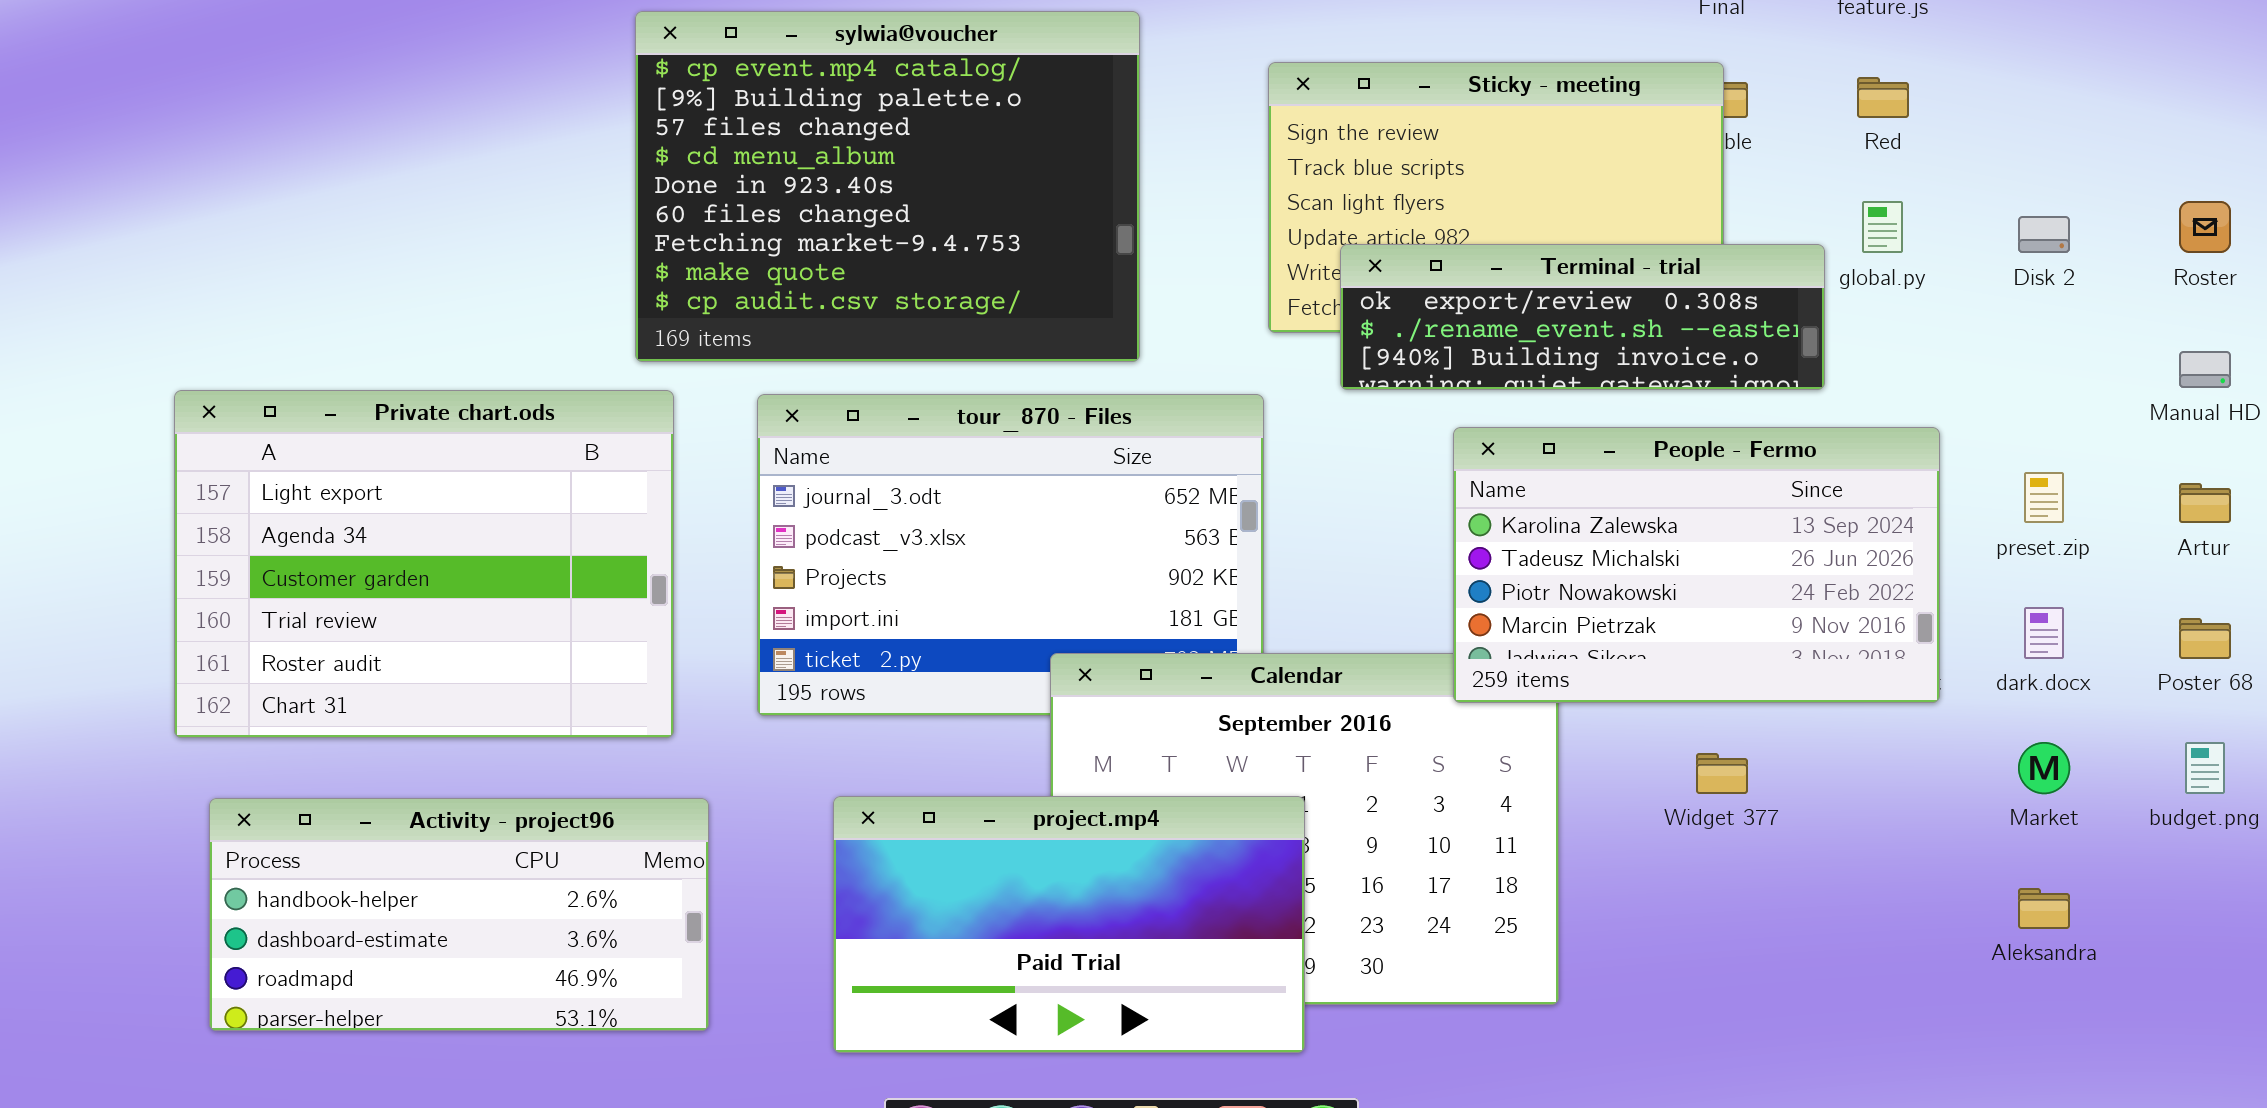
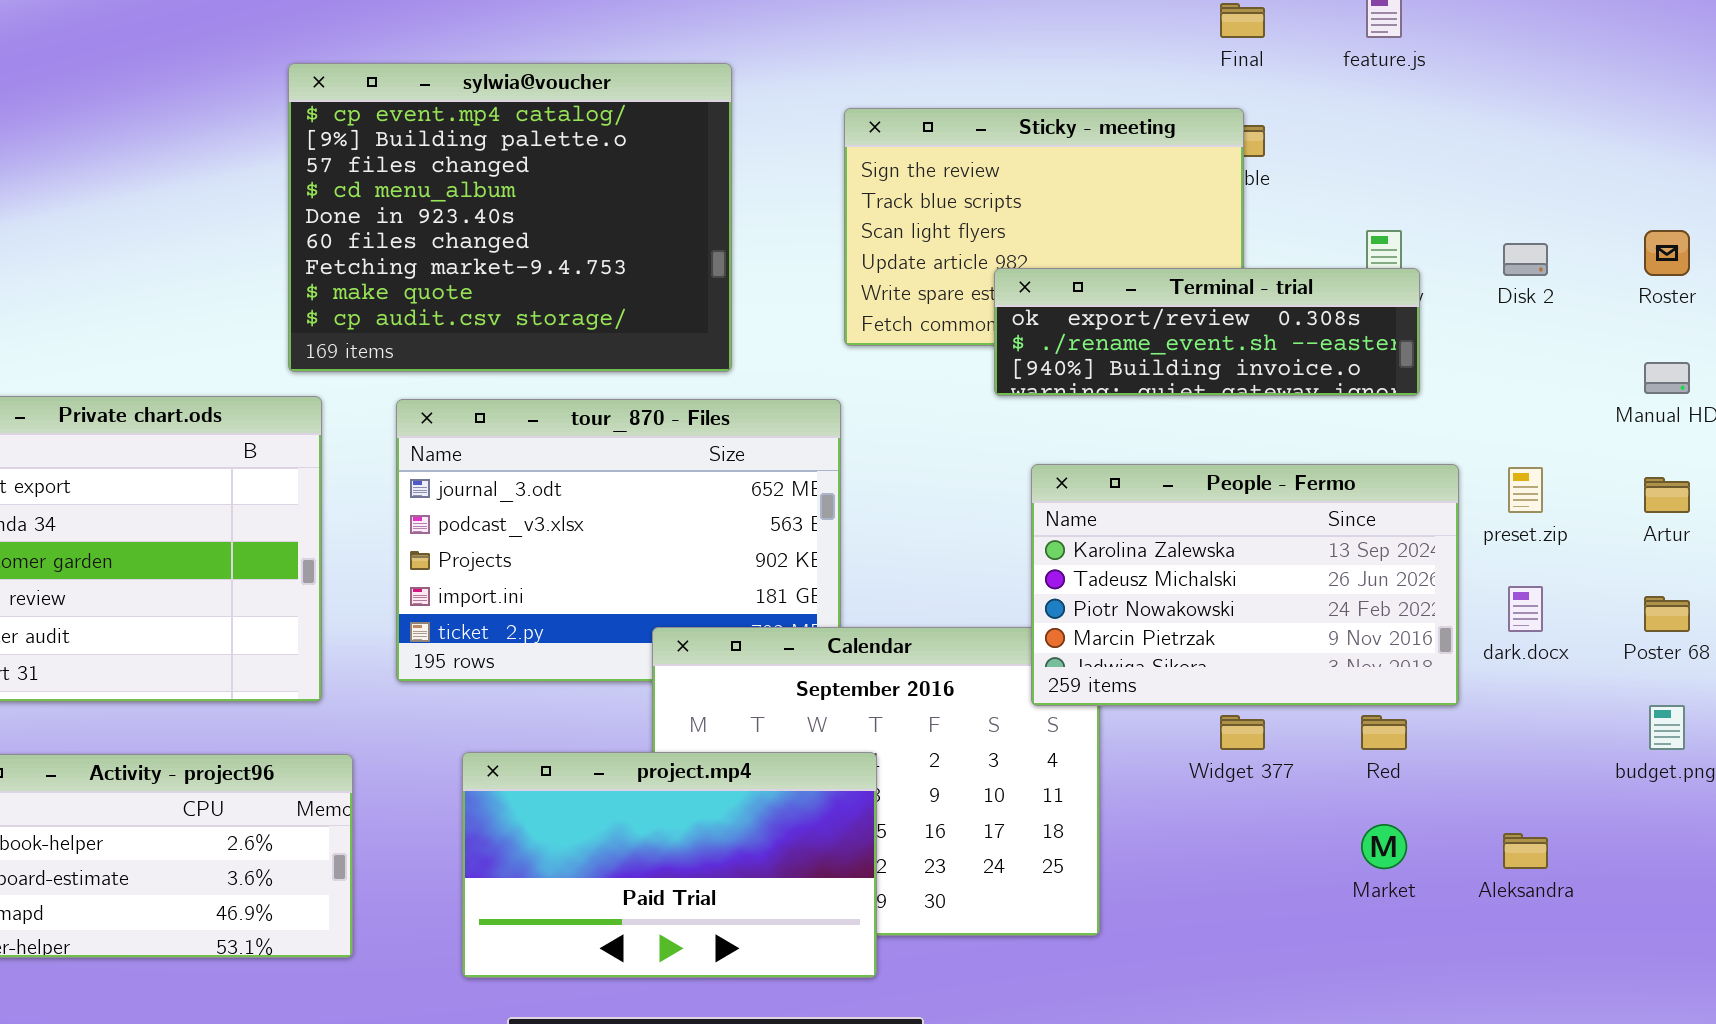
Red: [1857,77,1909,118] -> [1361,715,1407,750], moved
Terminal - trial: [1340,244,1825,390] -> [994,268,1420,396], moved
People - Fermo: [1453,427,1940,703] -> [1031,464,1459,706], moved
Market: [2018,742,2070,794] -> [1361,824,1407,869], moved

